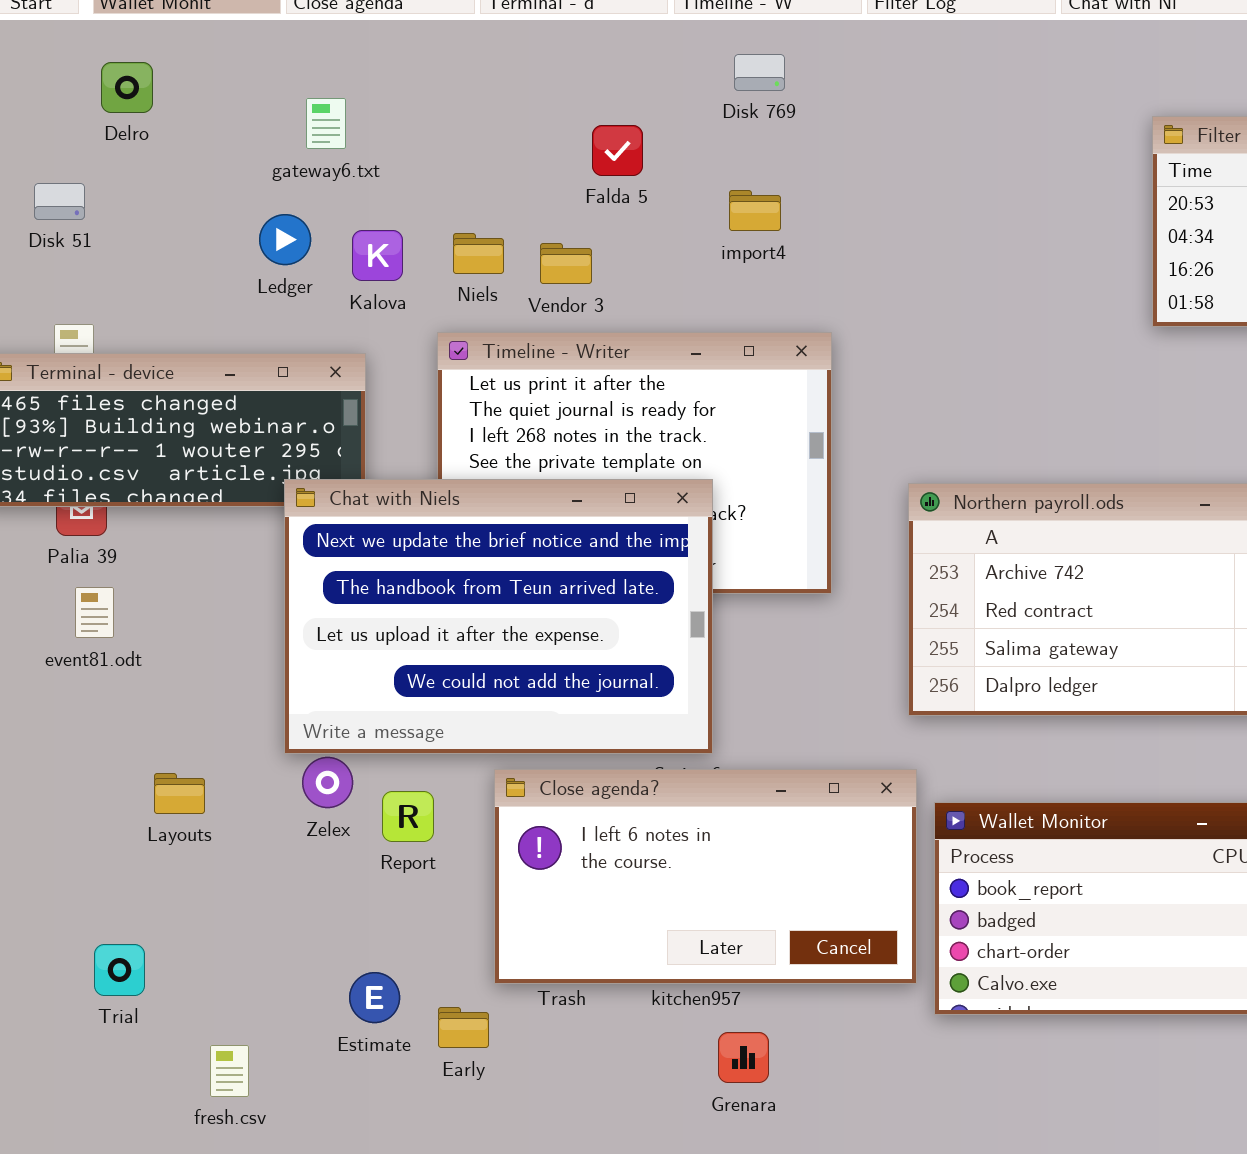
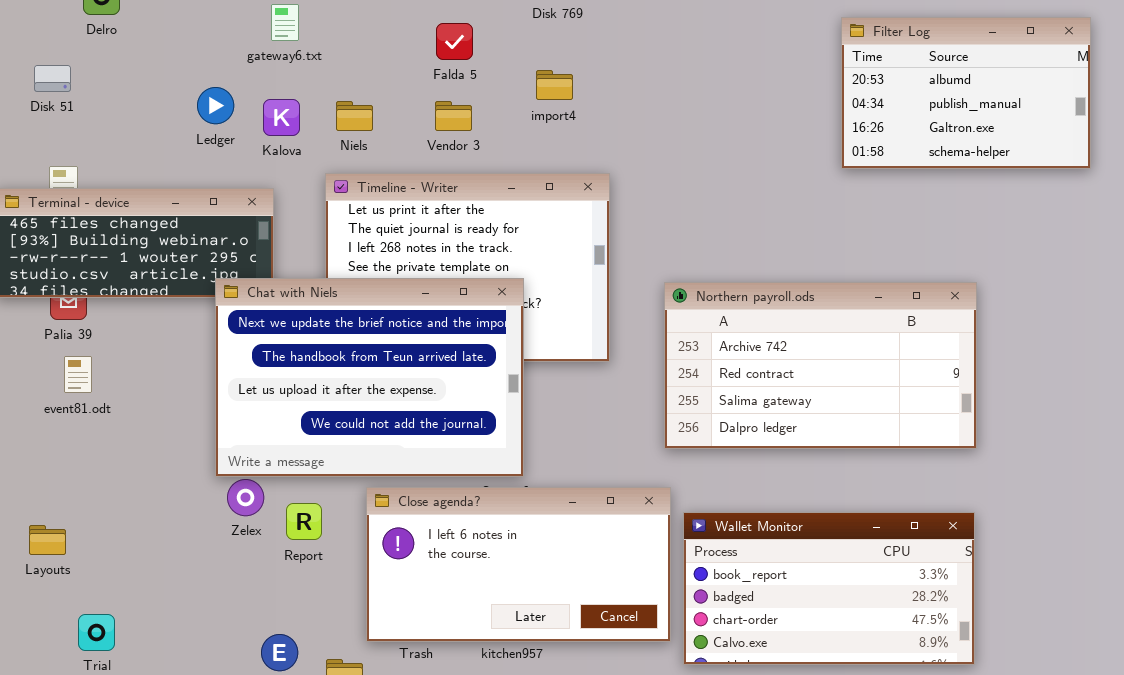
gateway6.txt: [306,98,346,149] -> [271,4,299,41], moved
Vendor 3: [540,243,592,284] -> [435,101,472,131], moved
Layouts: [154,773,205,814] -> [29,525,66,555], moved

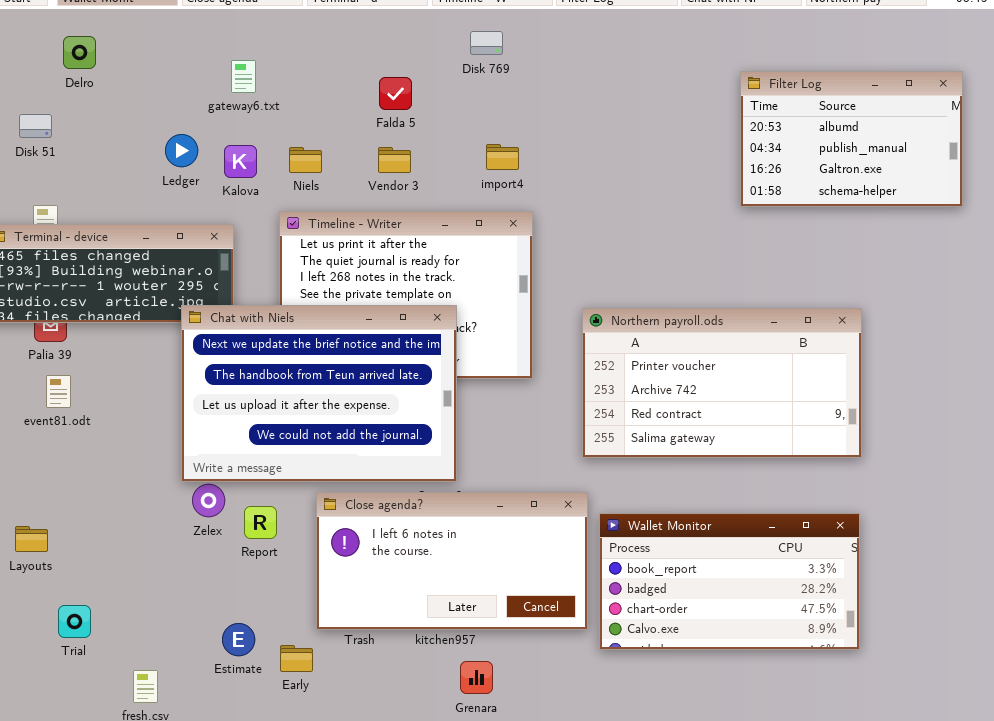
import4: [536,70,573,100] -> [486,144,519,170], moved
Northern payroll.ods: [664,282,977,449] -> [582,308,862,458], scrolled up 1 row

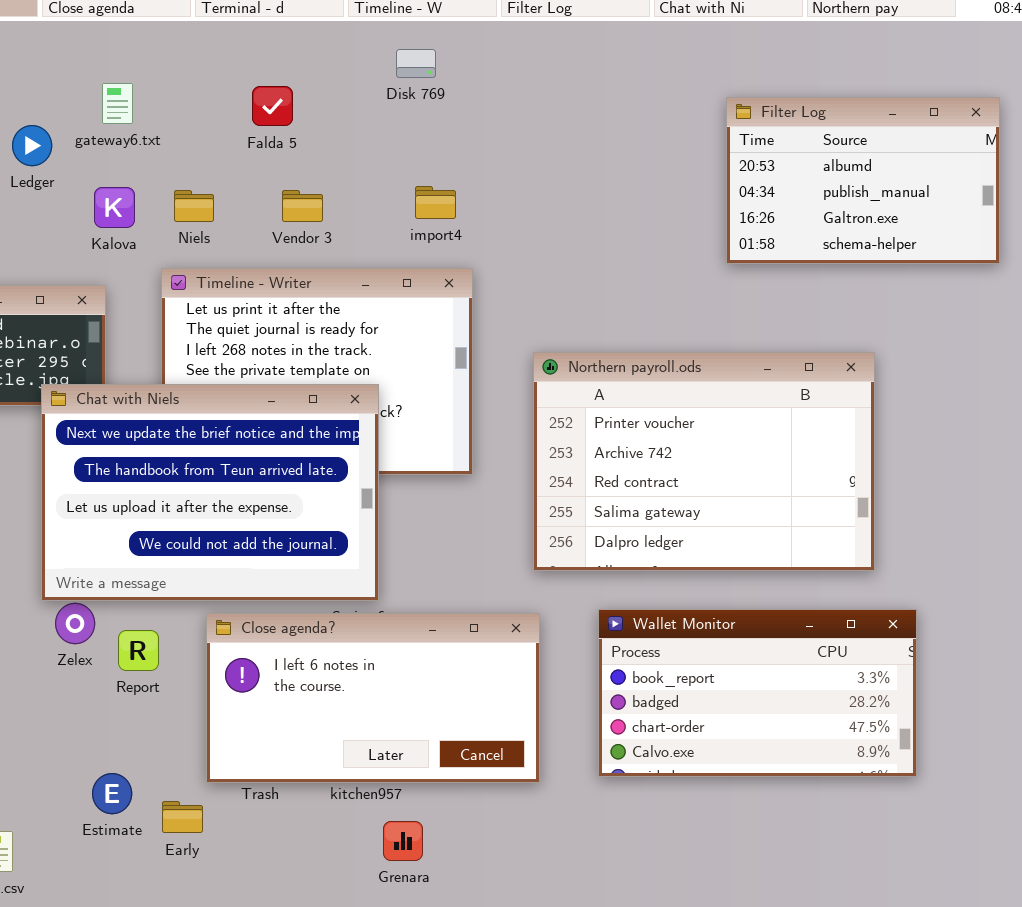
Falda 5: [379,77,412,110] -> [252,86,293,126], moved
Ledger: [165,134,198,167] -> [12,125,52,166], moved
Northern payroll.ods: [582,308,862,458] -> [533,352,875,571], resized
Wallet Monitor: [599,513,860,650] -> [598,609,917,777], moved

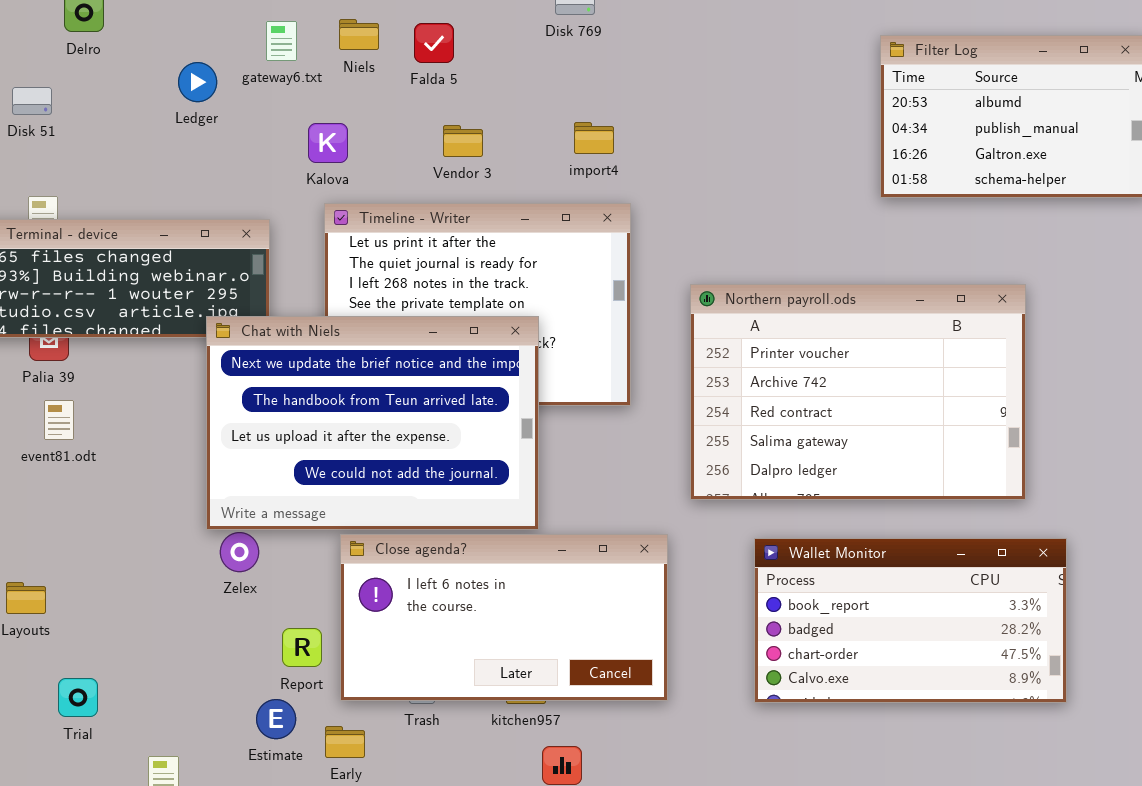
Kalova: [94,187,135,228] -> [308,123,348,163], moved
Niels: [174,190,214,222] -> [339,19,379,50], moved
Close agenda?: [206,613,540,783] -> [340,534,668,701], moved
Report: [118,630,159,671] -> [282,628,322,667], moved

